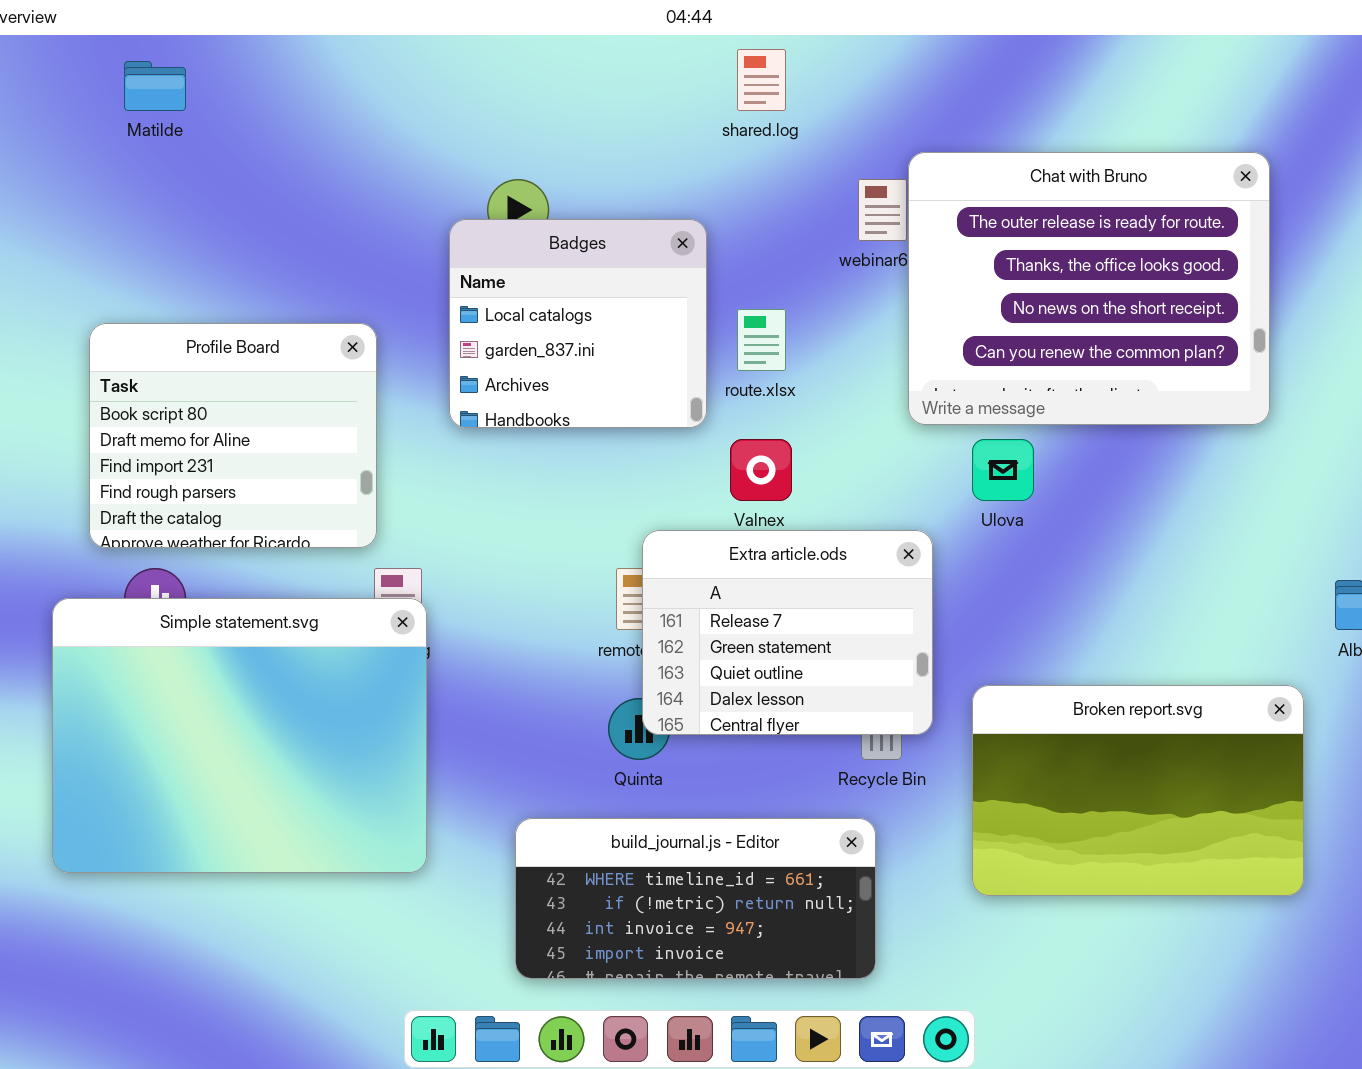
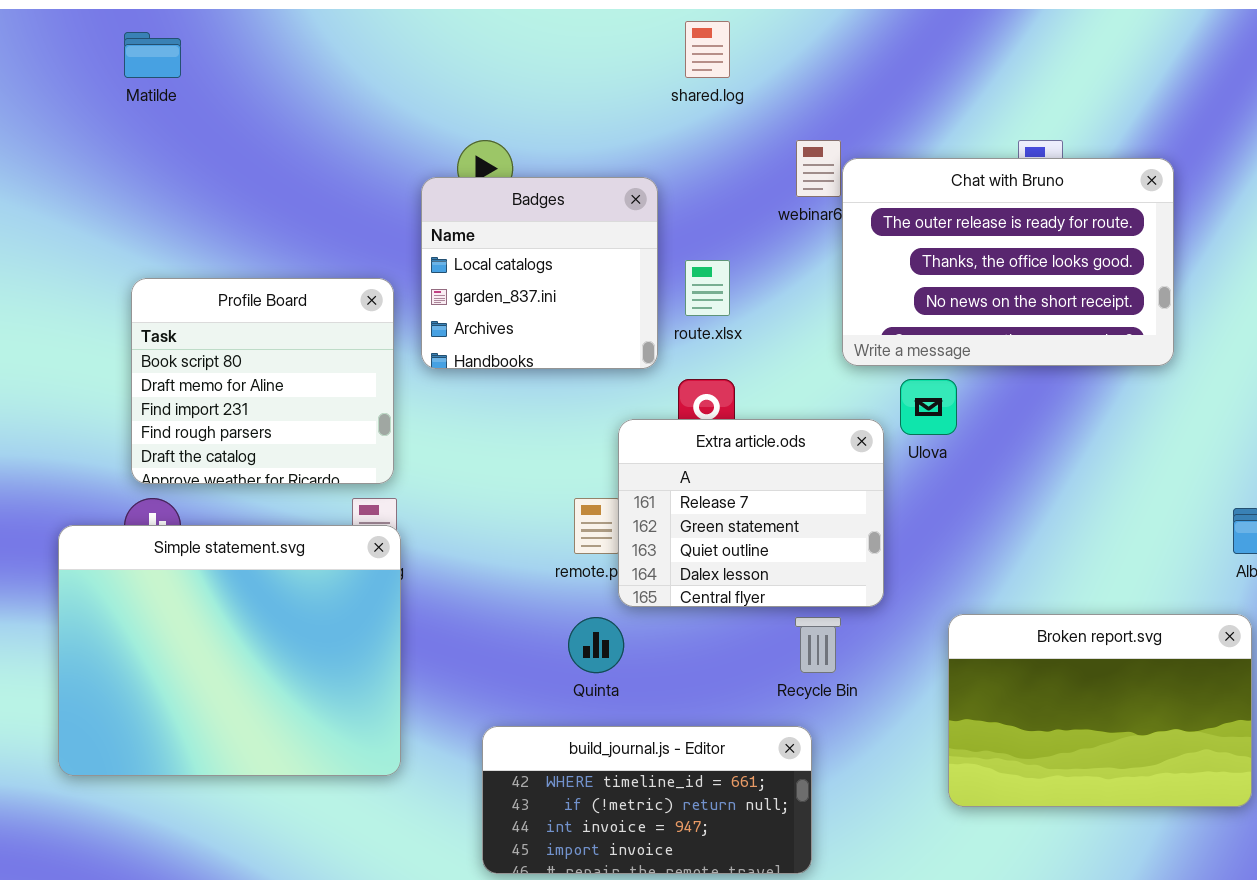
Chat with Bruno: [908,152,1270,425] -> [842,158,1174,366], resized
Profile Board: [89,323,377,548] -> [131,278,394,484], moved
Extra article.ods: [642,530,933,735] -> [618,419,884,607], moved
Broken report.svg: [972,685,1304,896] -> [948,614,1252,807], moved

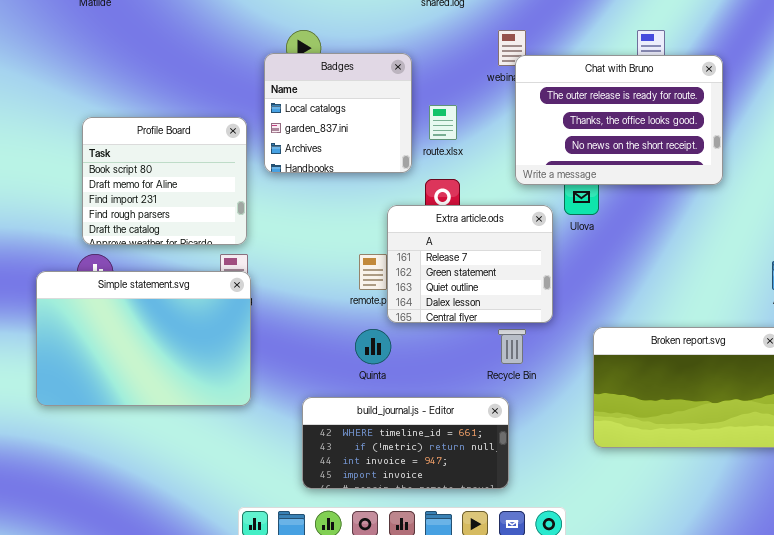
Chat with Bruno: [842,158,1174,366] -> [515,55,723,185], moved
Simple statement.svg: [58,525,401,776] -> [36,271,251,406], resized

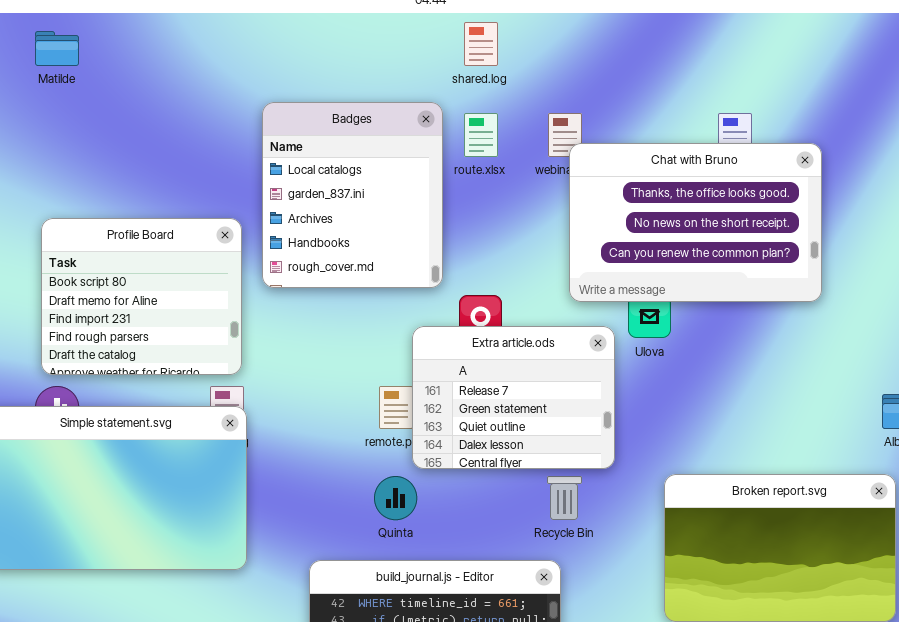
Badges: [264,53,412,173] -> [262,102,443,288], resized
Chat with Bruno: [515,55,723,185] -> [569,143,822,302], scrolled down 1 row
route.xlsx: [429,105,457,140] -> [464,113,498,157], moved

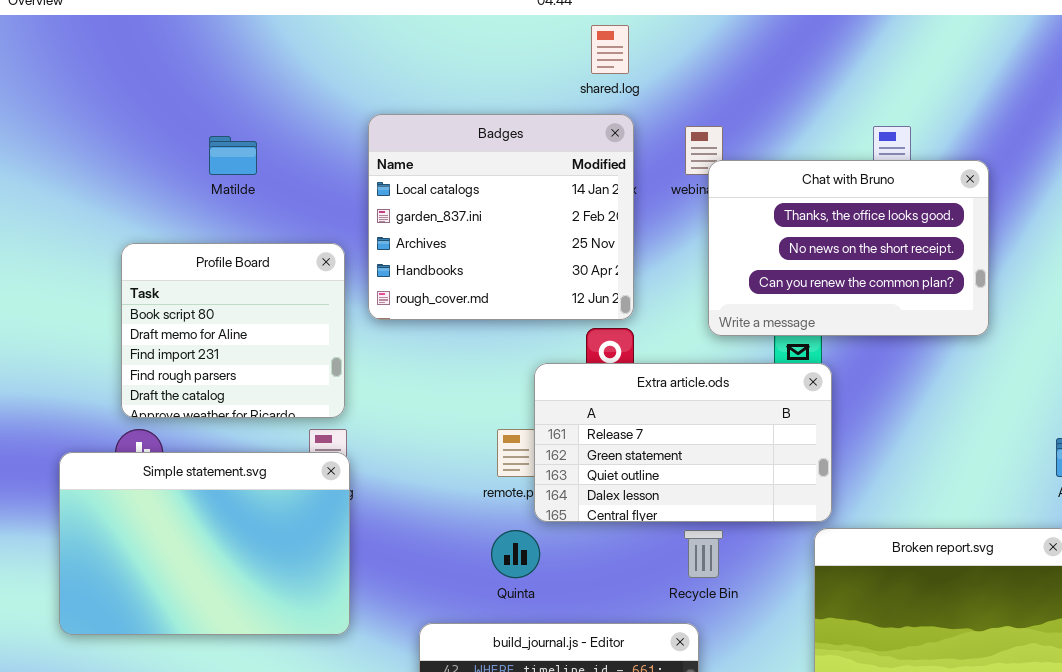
Matilde: [35,31,79,66] -> [209,136,257,175], moved
Badges: [262,102,443,288] -> [368,114,634,320], resized
Extra article.ods: [412,326,615,469] -> [534,363,832,522], resized

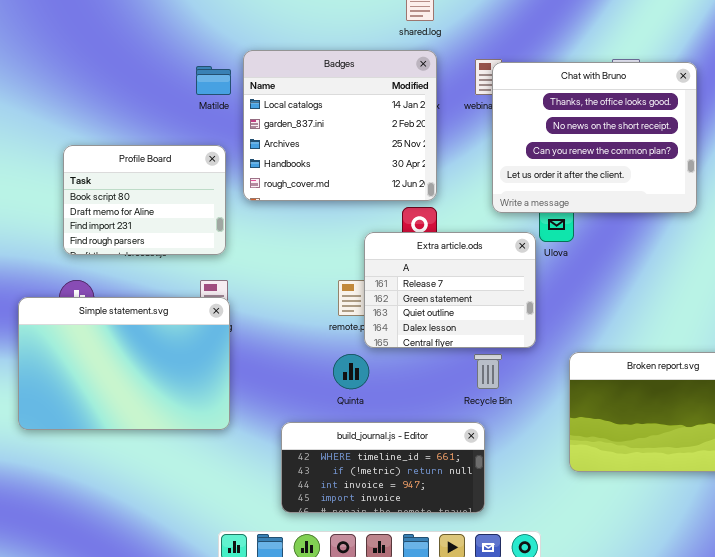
Matilde: [209,136,257,175] -> [196,66,231,95], moved
Chat with Bruno: [708,160,989,336] -> [492,62,697,213], resized
Profile Board: [121,243,345,418] -> [63,145,226,255], resized
Extra article.ods: [534,363,832,522] -> [364,232,536,348], resized

